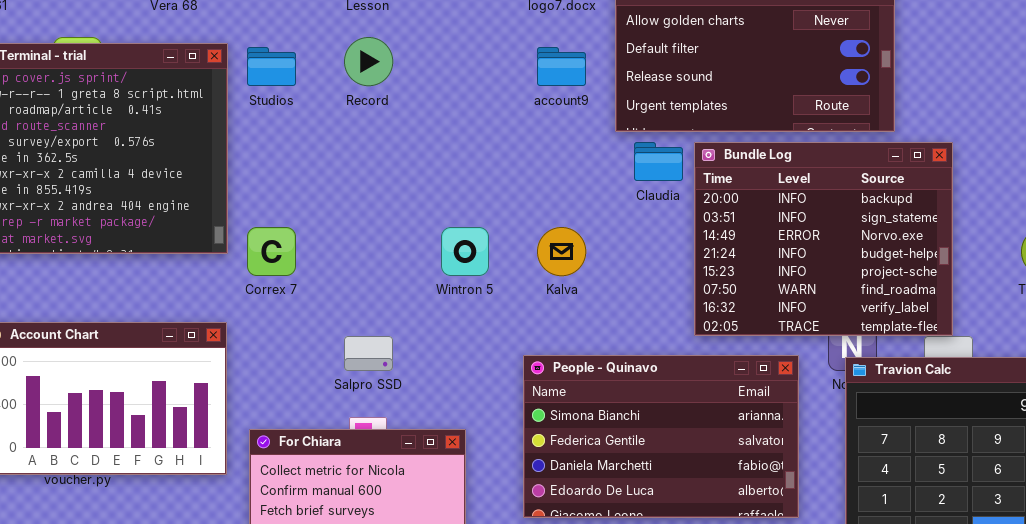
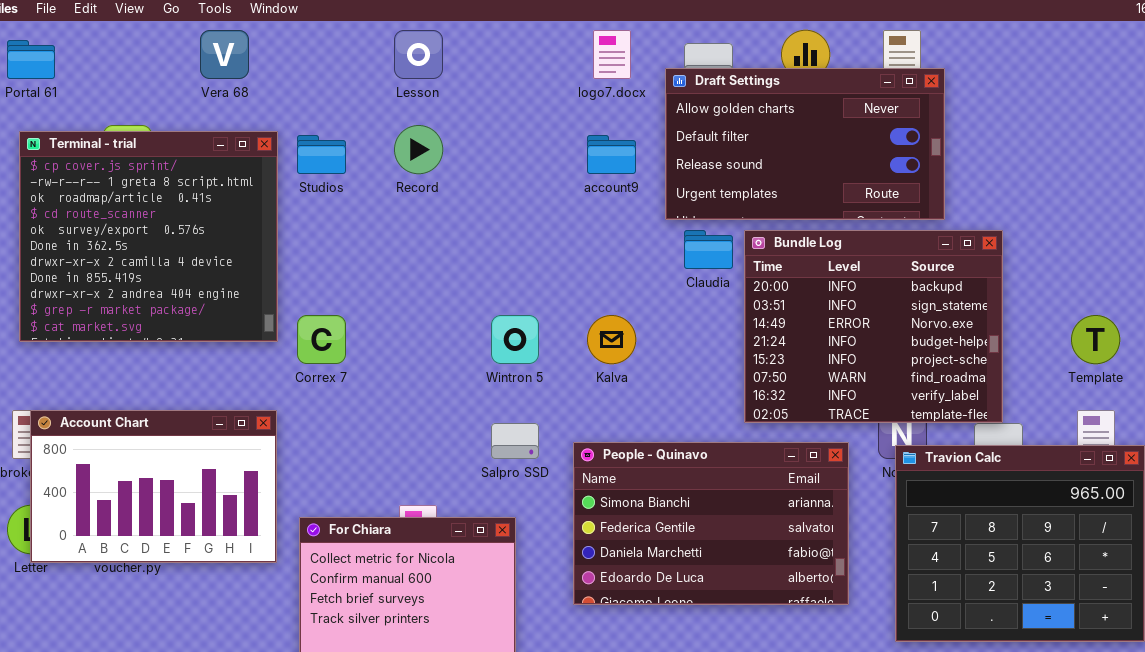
Salpro SSD: [344,336,393,371] -> [491,423,539,459], moved

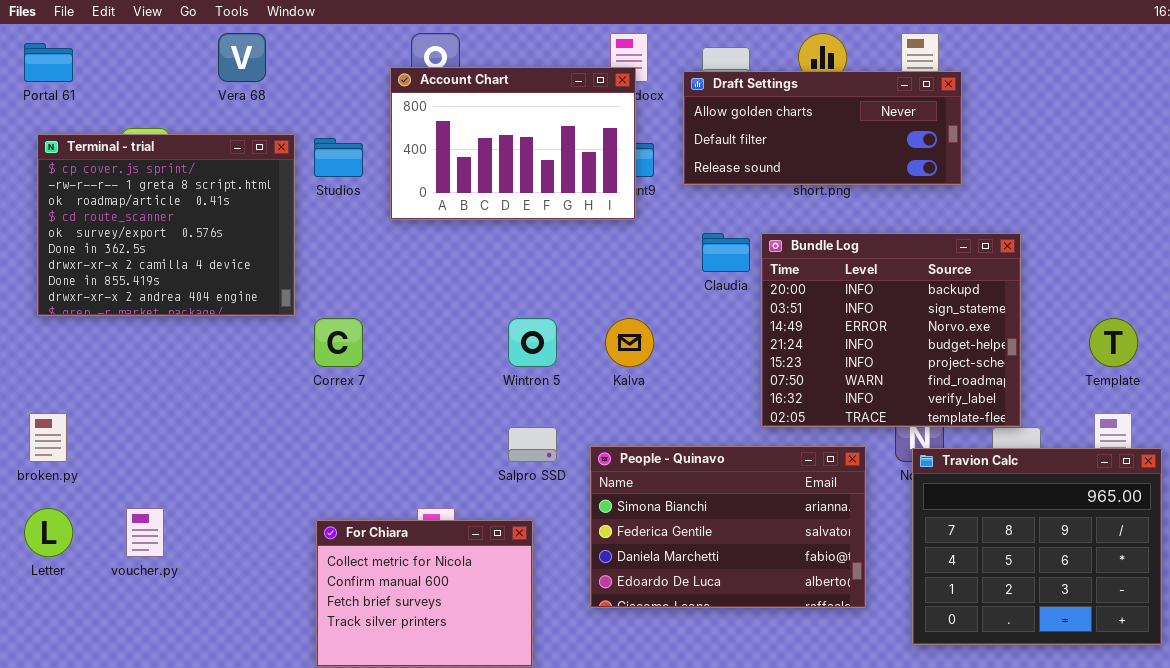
Draft Settings: [665,68,945,220] -> [683,71,962,185], resized
Terminal - trial: [19,131,278,342] -> [37,134,295,316], resized
Account Chart: [30,410,277,563] -> [390,67,636,220], moved

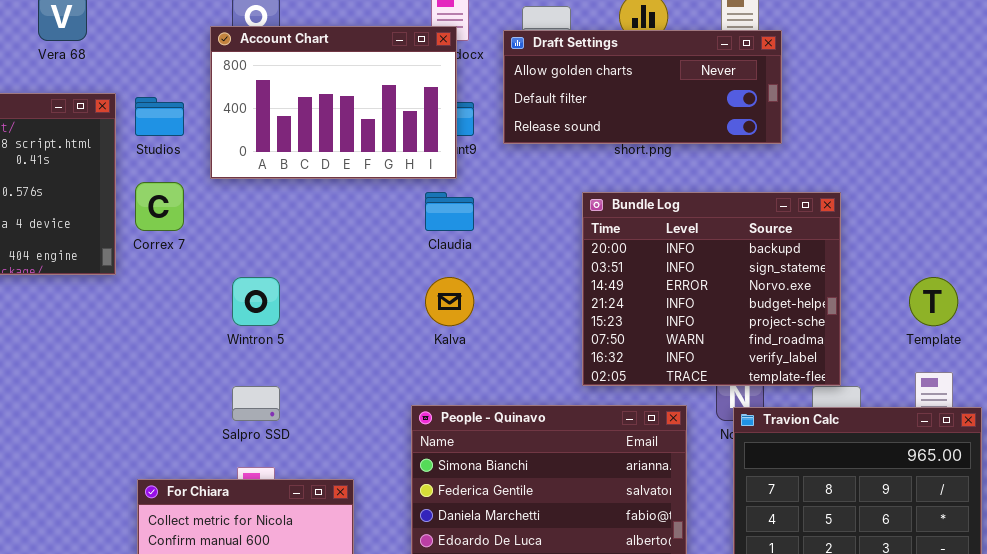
Claudia: [702,233,750,272] -> [425,192,474,231], moved
Correx 7: [314,318,363,367] -> [135,182,184,231], moved
Wintron 5: [508,318,557,367] -> [232,277,280,326], moved
Salpro SSD: [508,427,557,462] -> [232,386,280,421], moved

